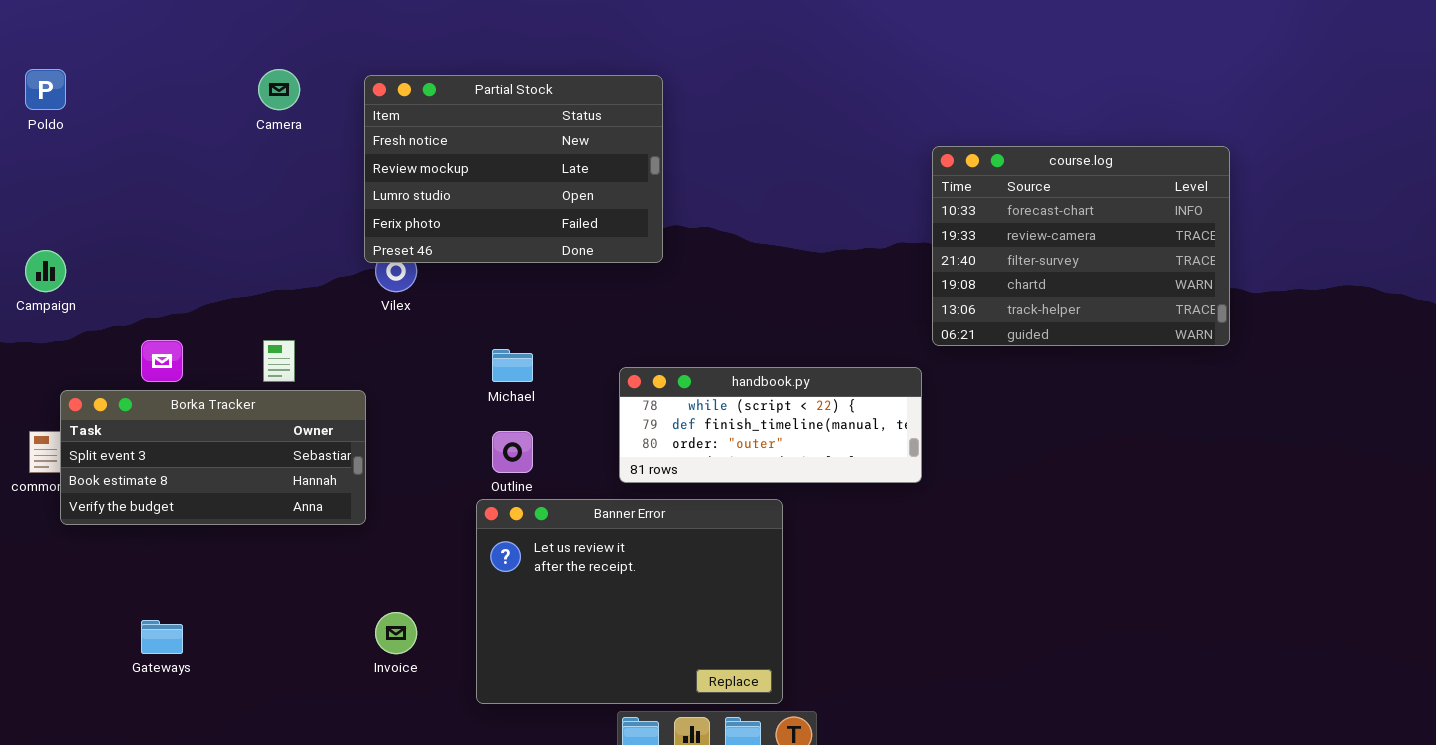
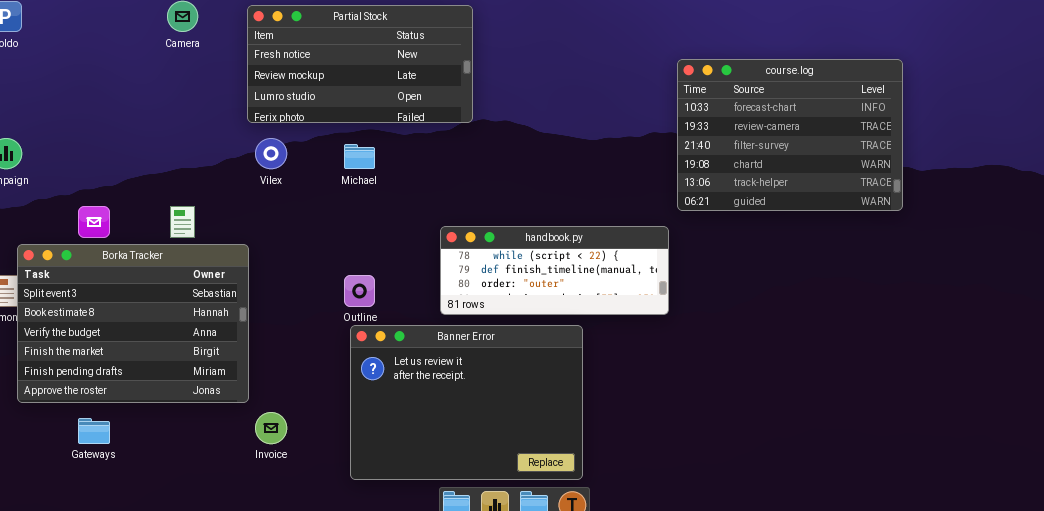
Partial Stock: [364,75,663,263] -> [247,5,473,123], resized
Michael: [492,349,533,382] -> [344,144,375,169], moved
Borka Tracker: [60,390,366,525] -> [17,244,249,403], resized
Banner Error: [476,499,783,704] -> [350,325,583,480], moved

